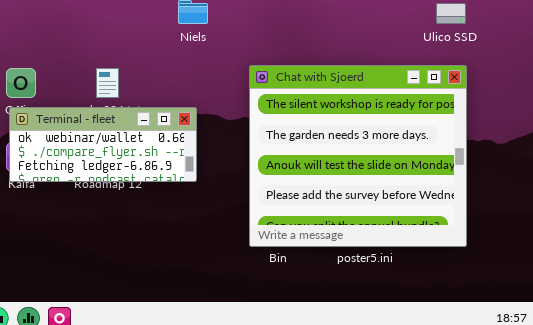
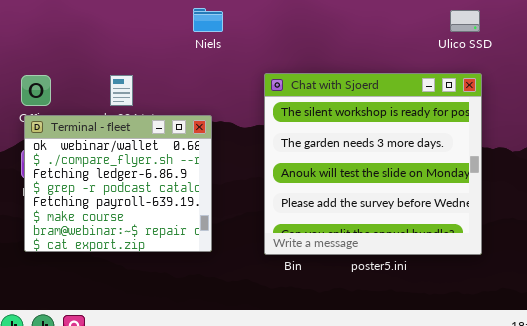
Terminal - fleet: [9,107,197,182] -> [24,115,212,252], resized

